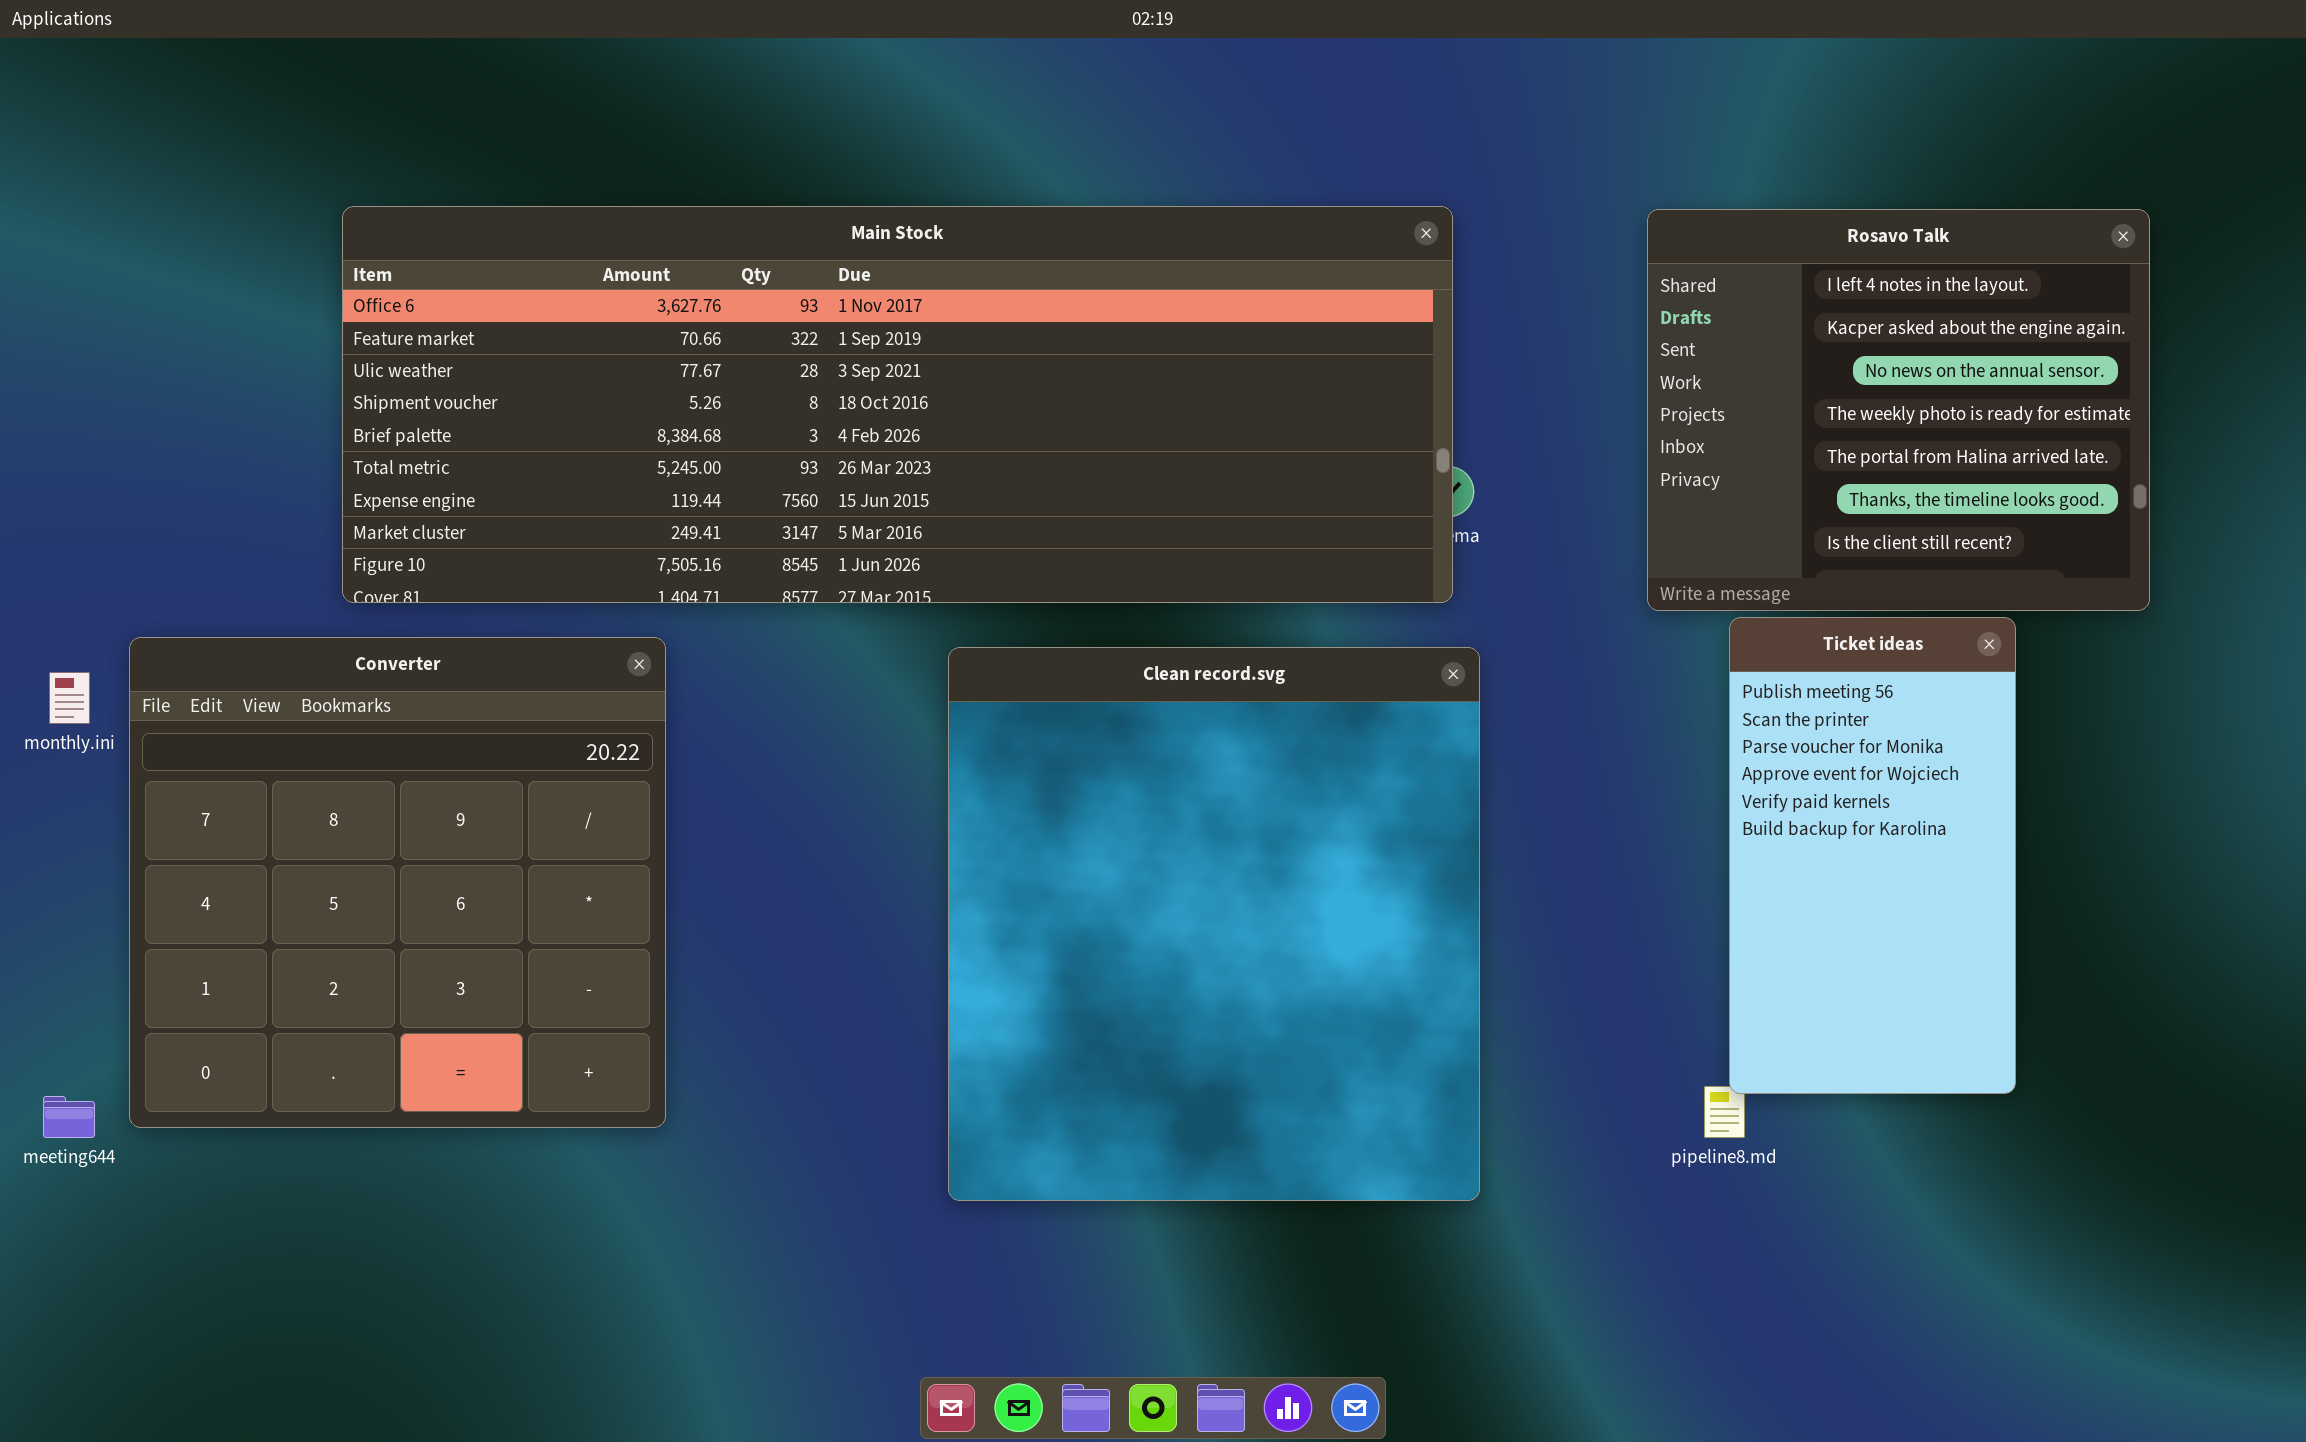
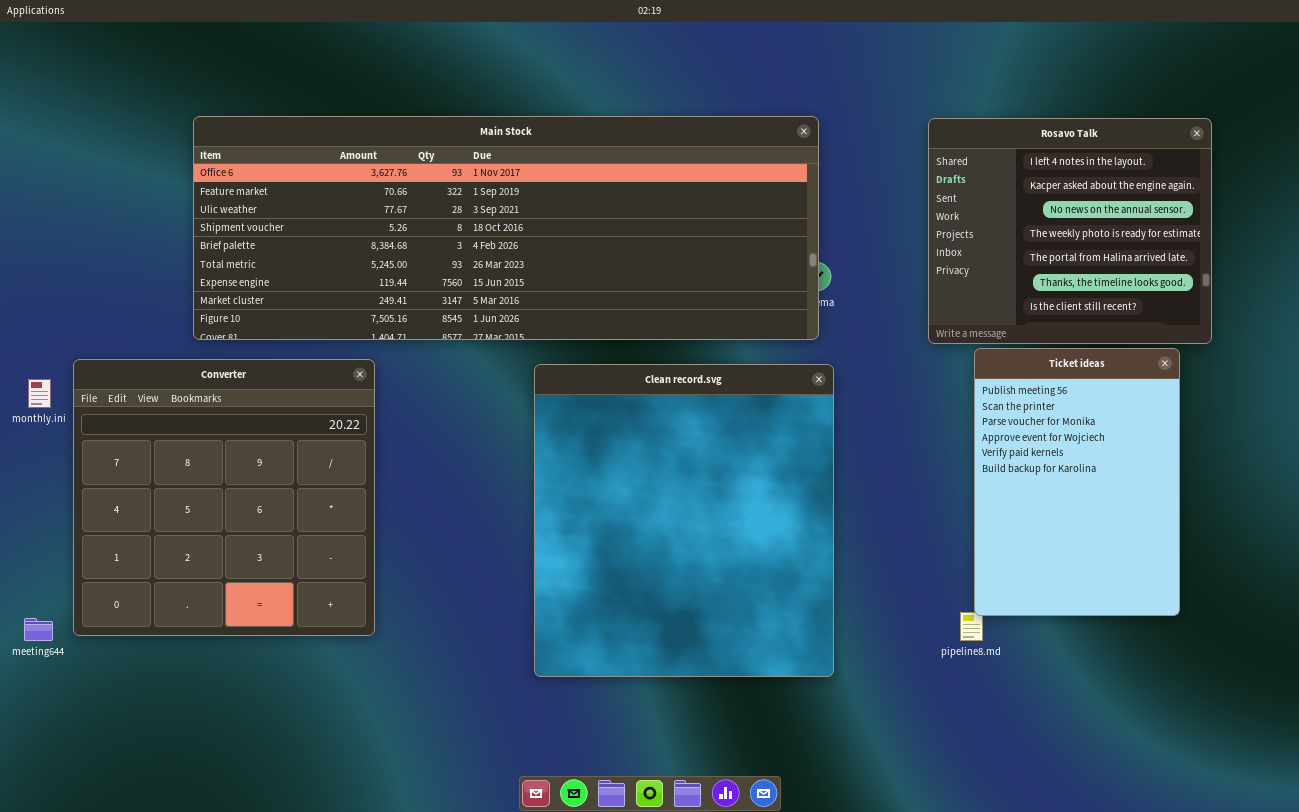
Ticket ideas: [1729,617,2016,1094] -> [974,348,1180,616], resized

